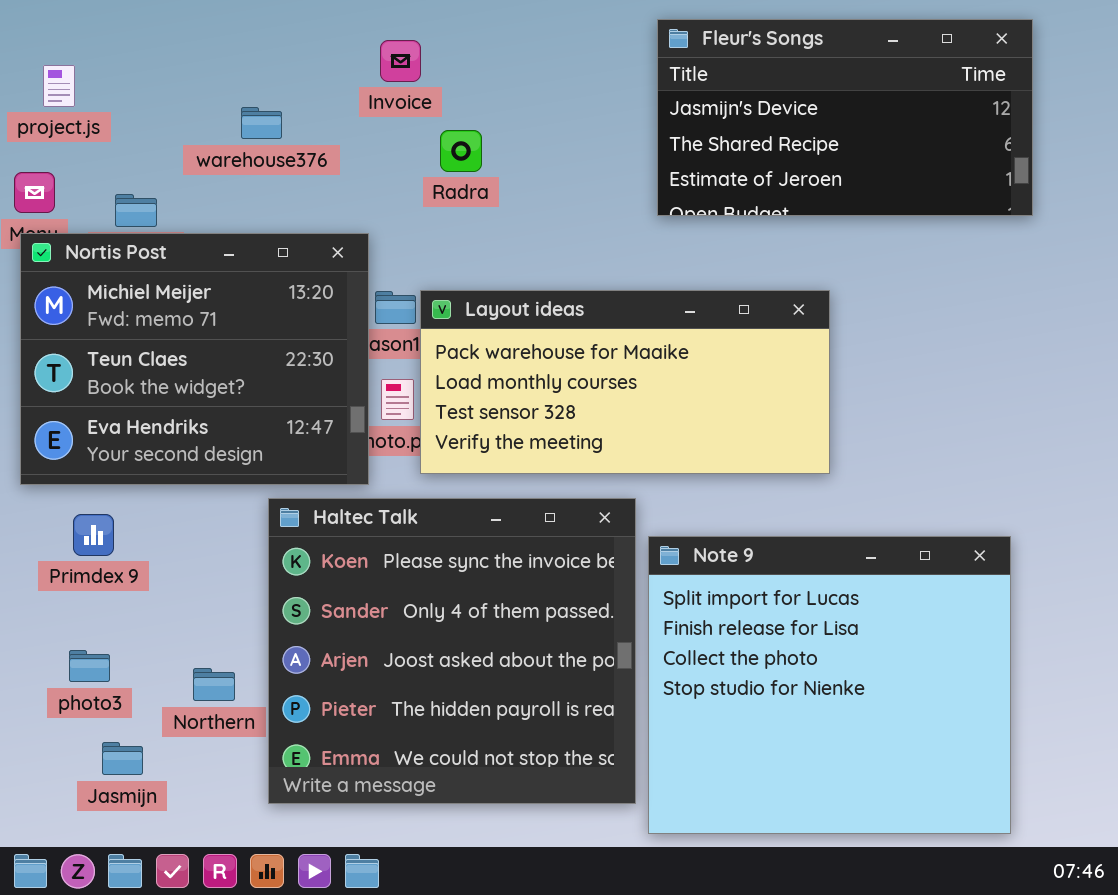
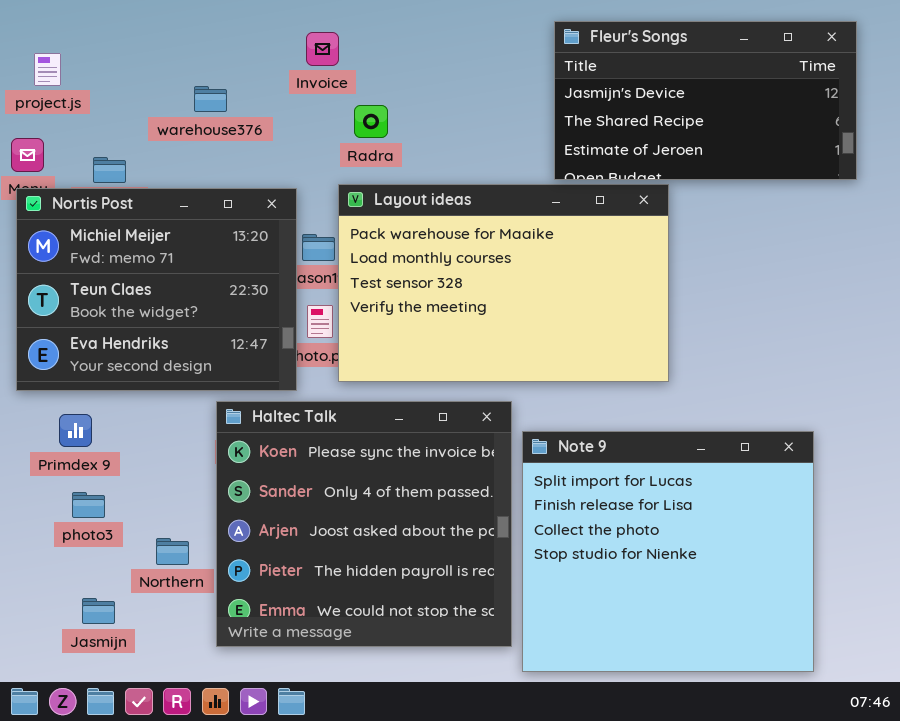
Fleur's Songs: [657,19,1033,216] -> [554,21,857,180], moved
Layout ideas: [420,290,830,474] -> [338,184,669,382], resized
photo3: [69,650,110,682] -> [72,492,105,518], moved

